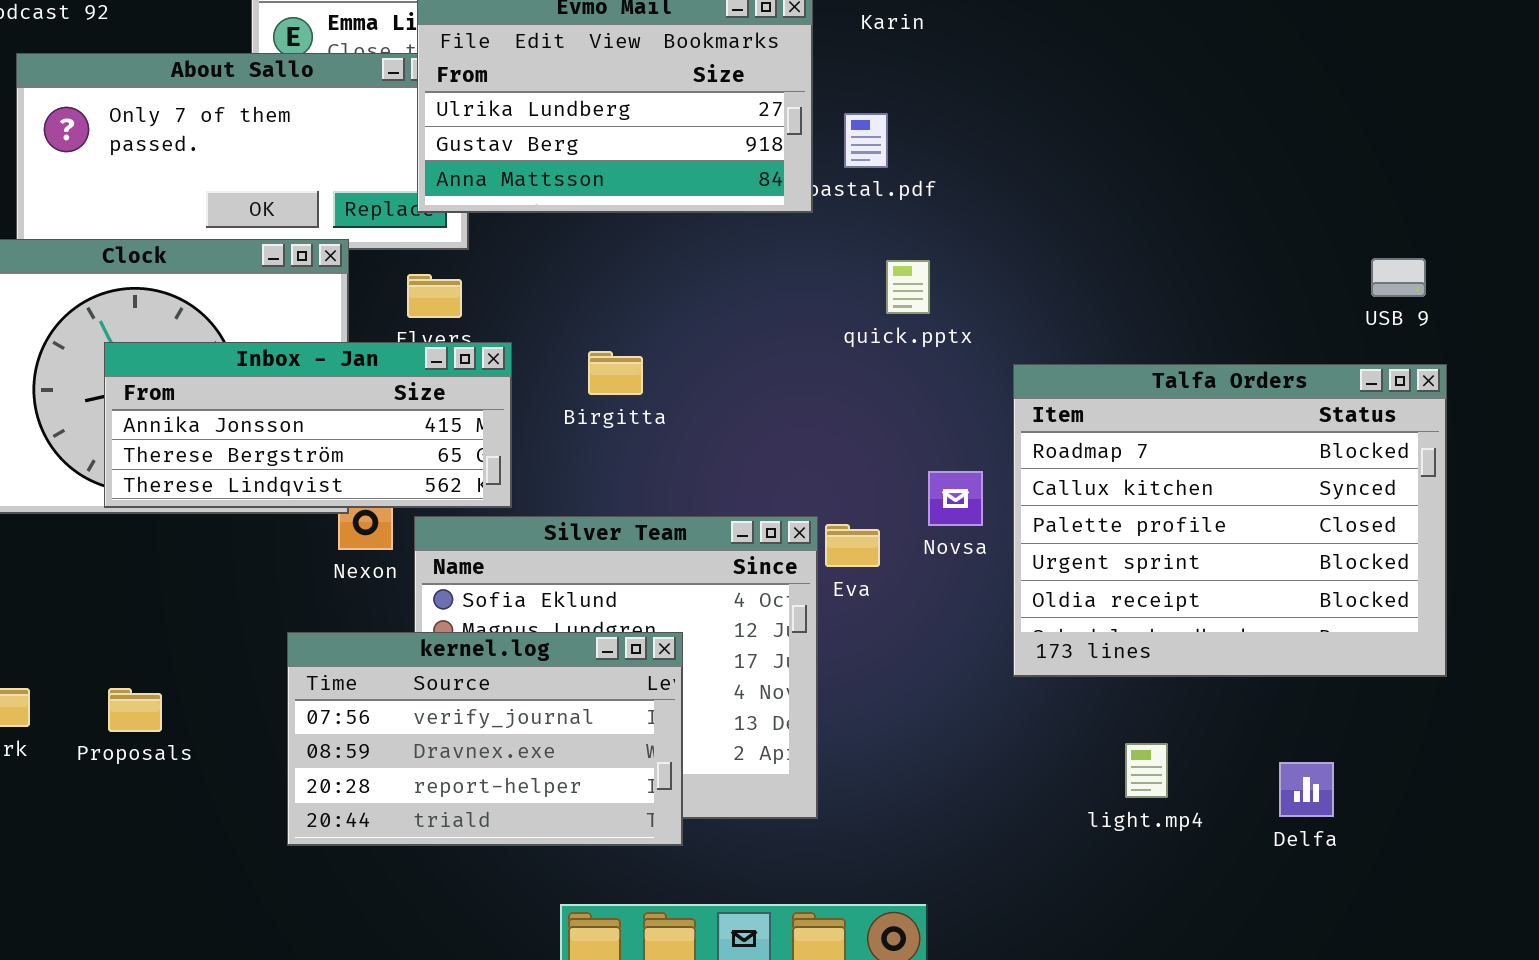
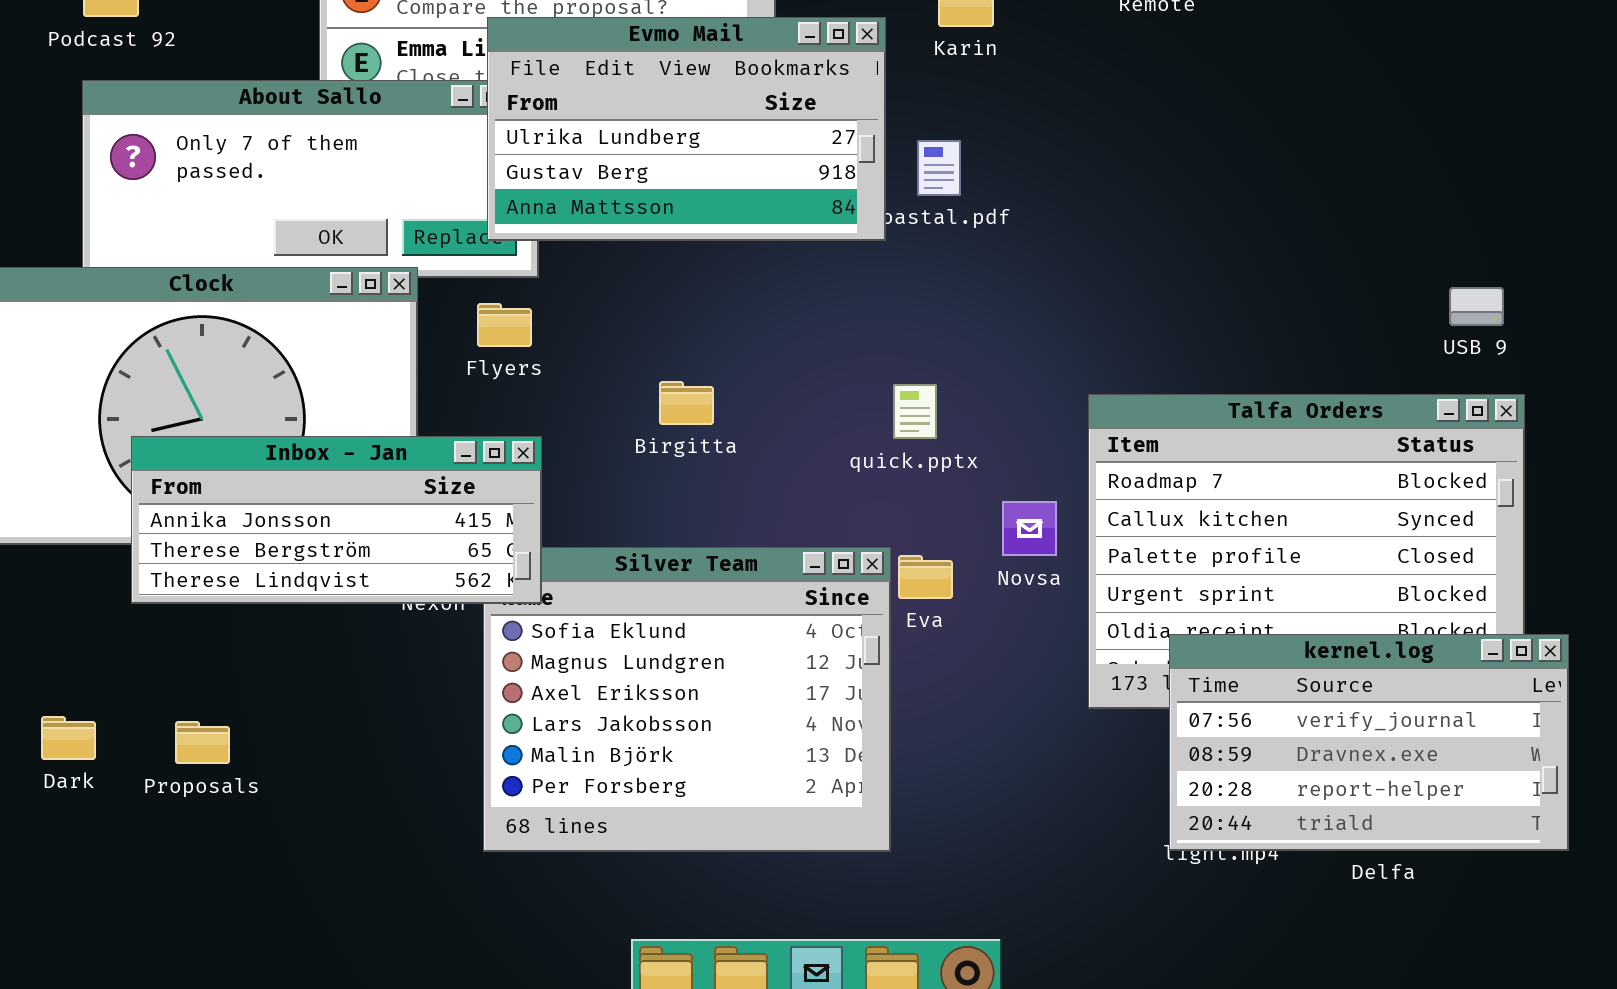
quick.pptx: [886,260,930,314] -> [893,384,937,439], moved
Inbox - Jan: [104,342,512,508] -> [131,436,542,604], moved
kernel.log: [287,632,683,846] -> [1169,634,1569,851], moved

